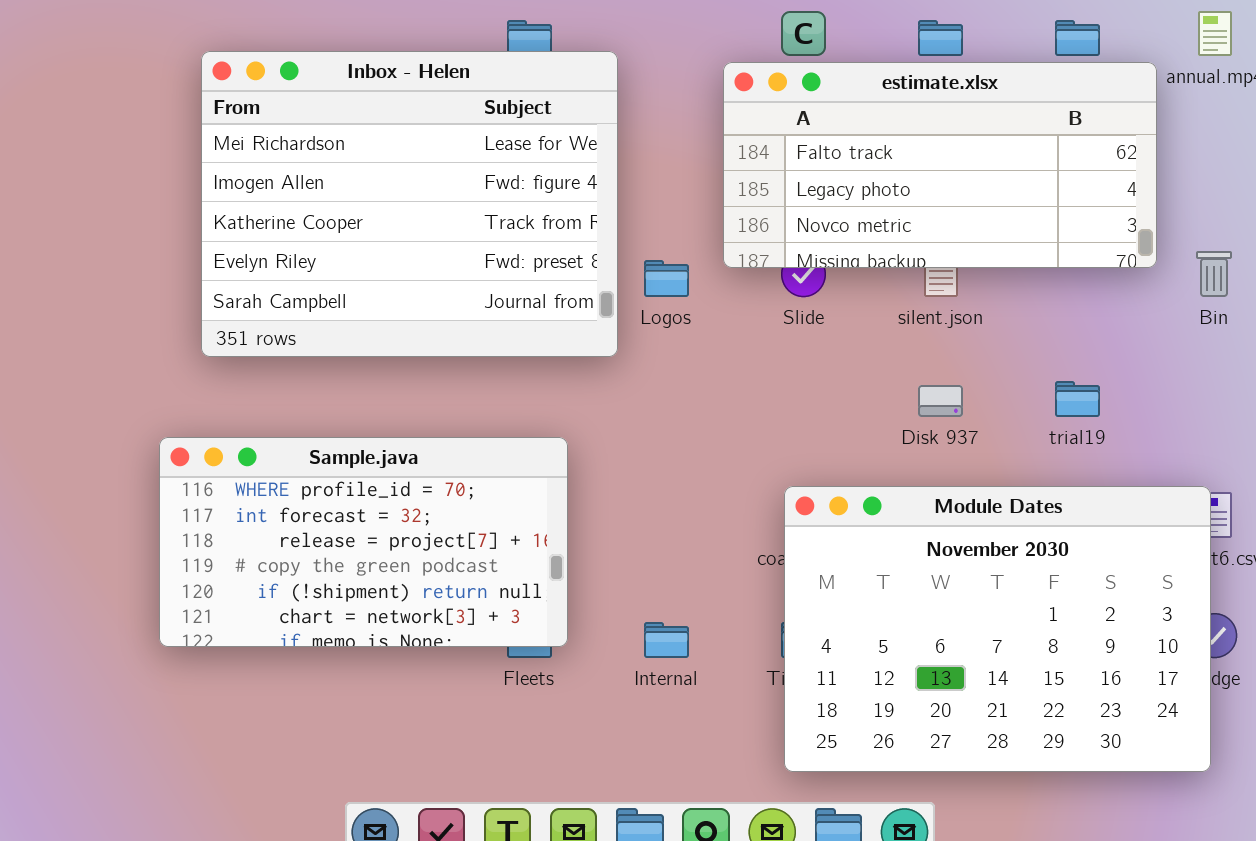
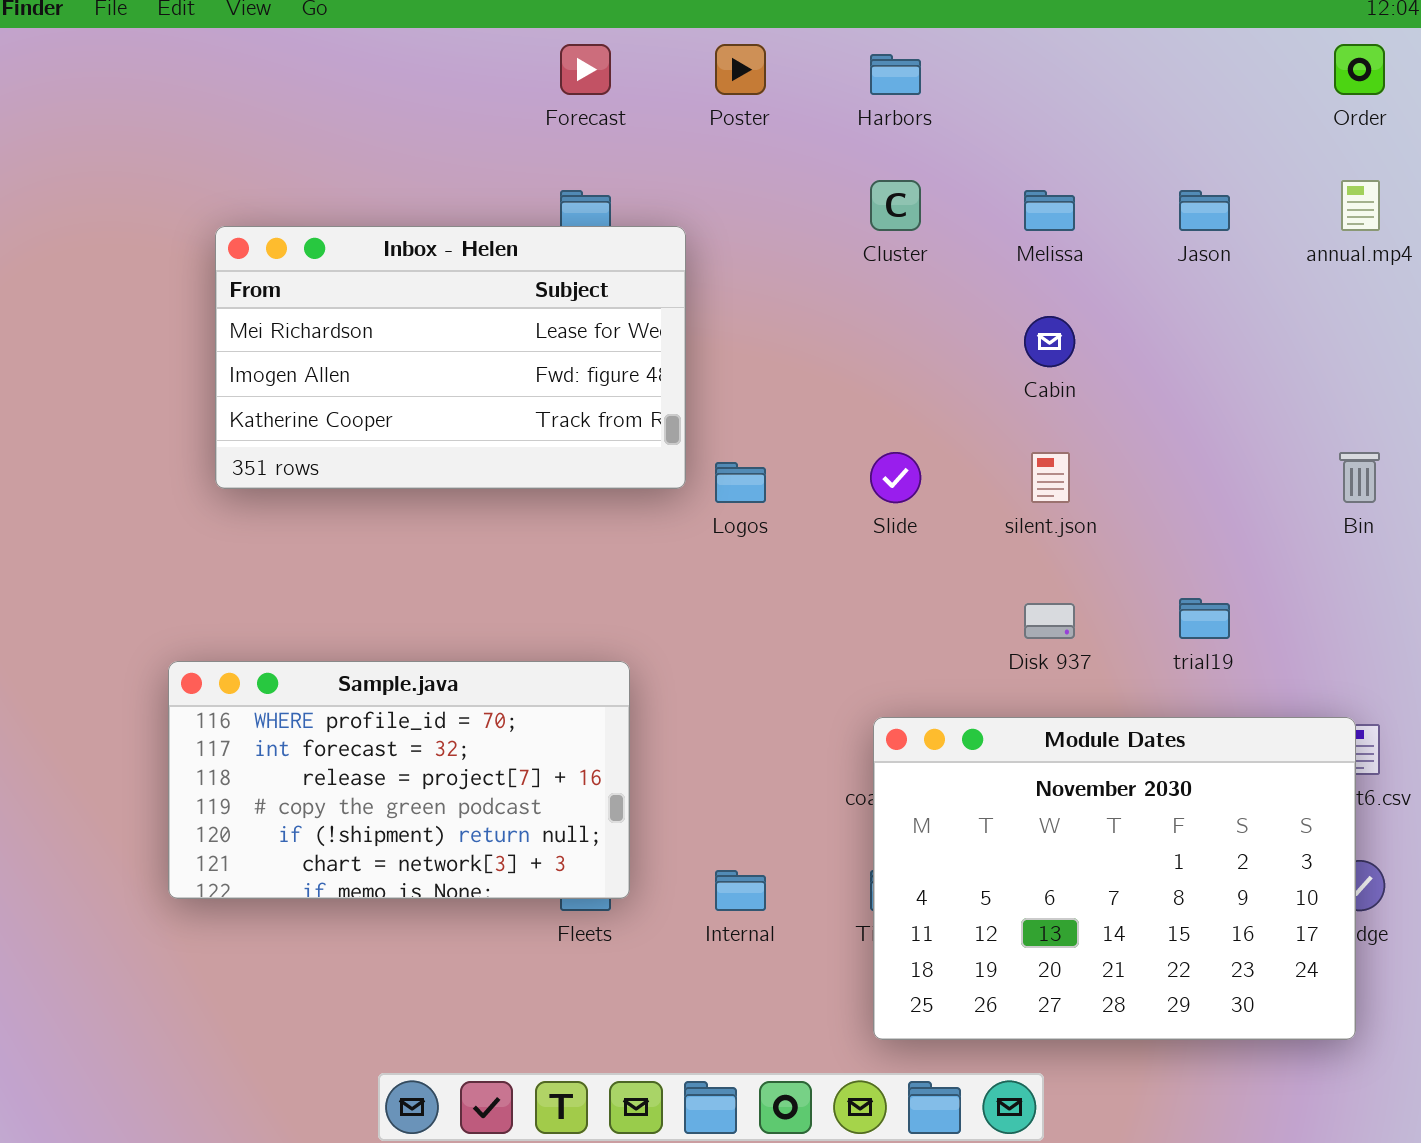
Inbox - Helen: [201,51,618,357] -> [215,226,686,489], resized
estimate.xlsx: [723,62,1157,268] -> none, closed

